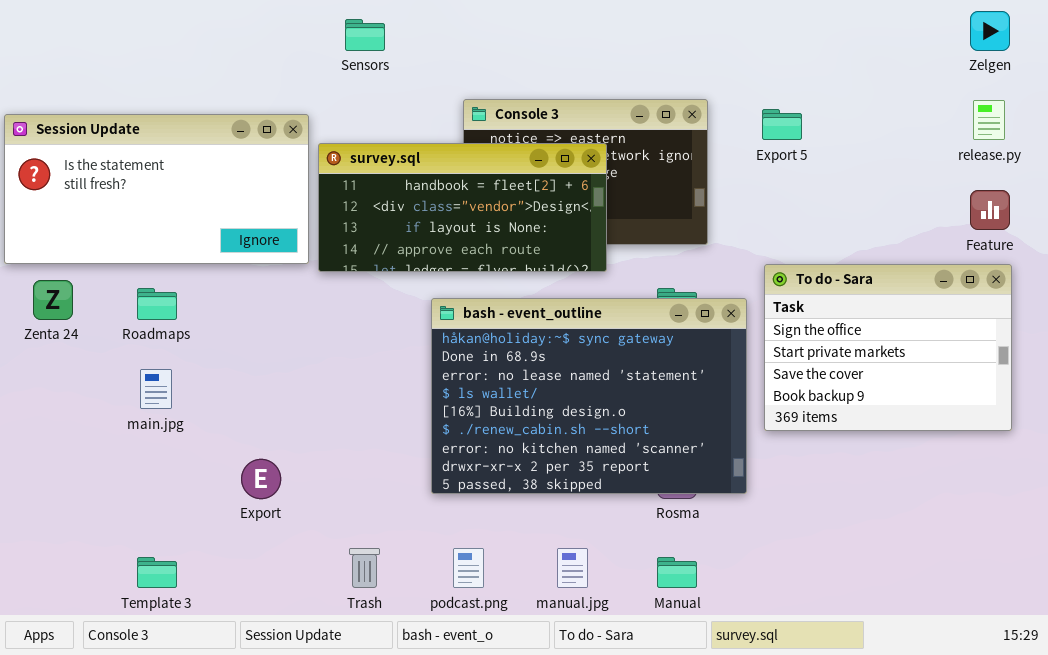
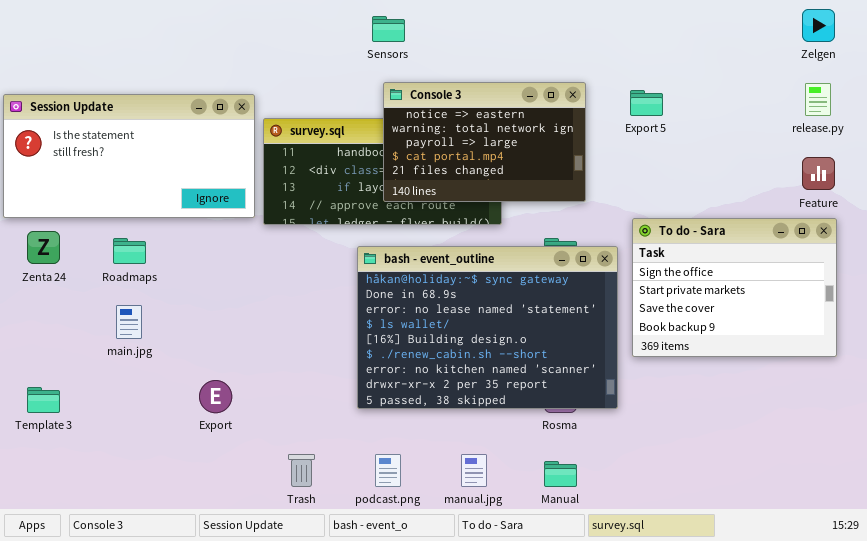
Sensors: [345,19,385,51] -> [372,16,405,42], moved
Console 3: [463,99,708,245] -> [383,82,586,202], raised
Template 3: [137,557,177,588] -> [27,387,60,413], moved

